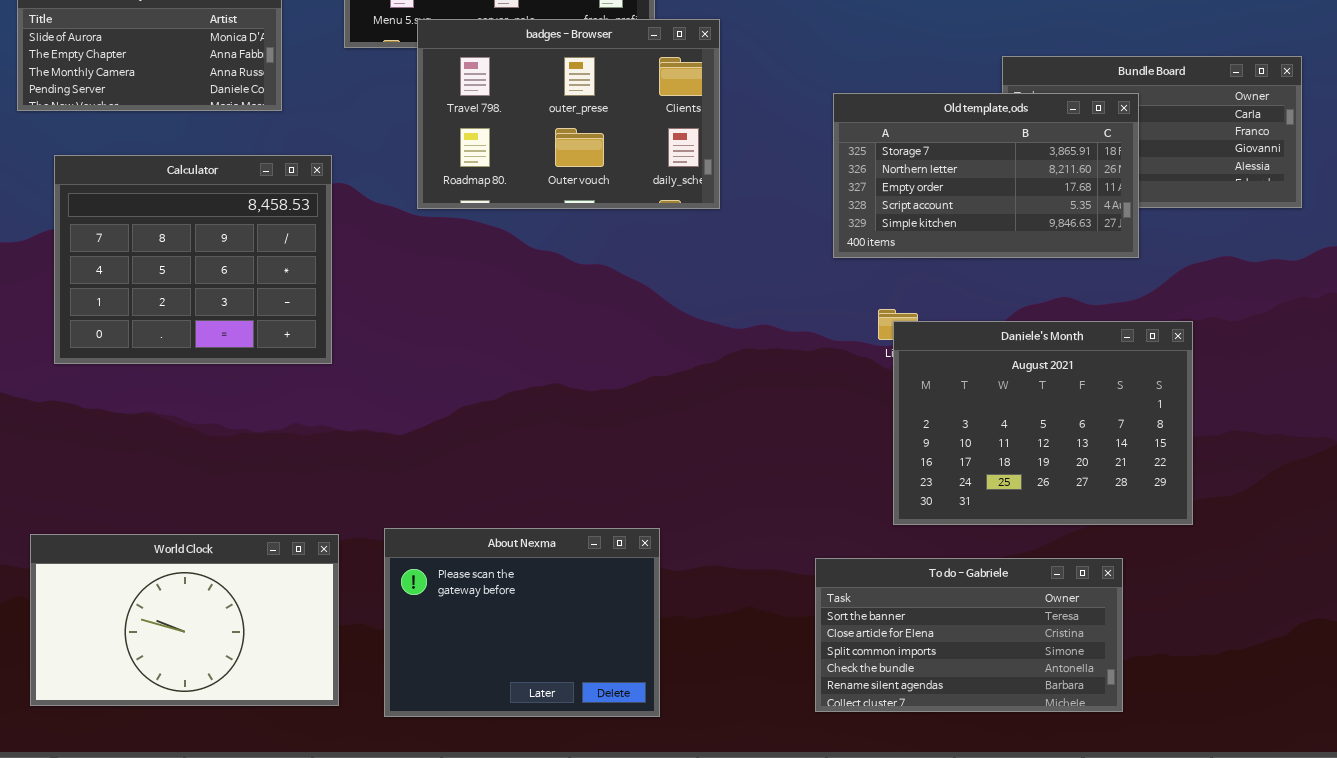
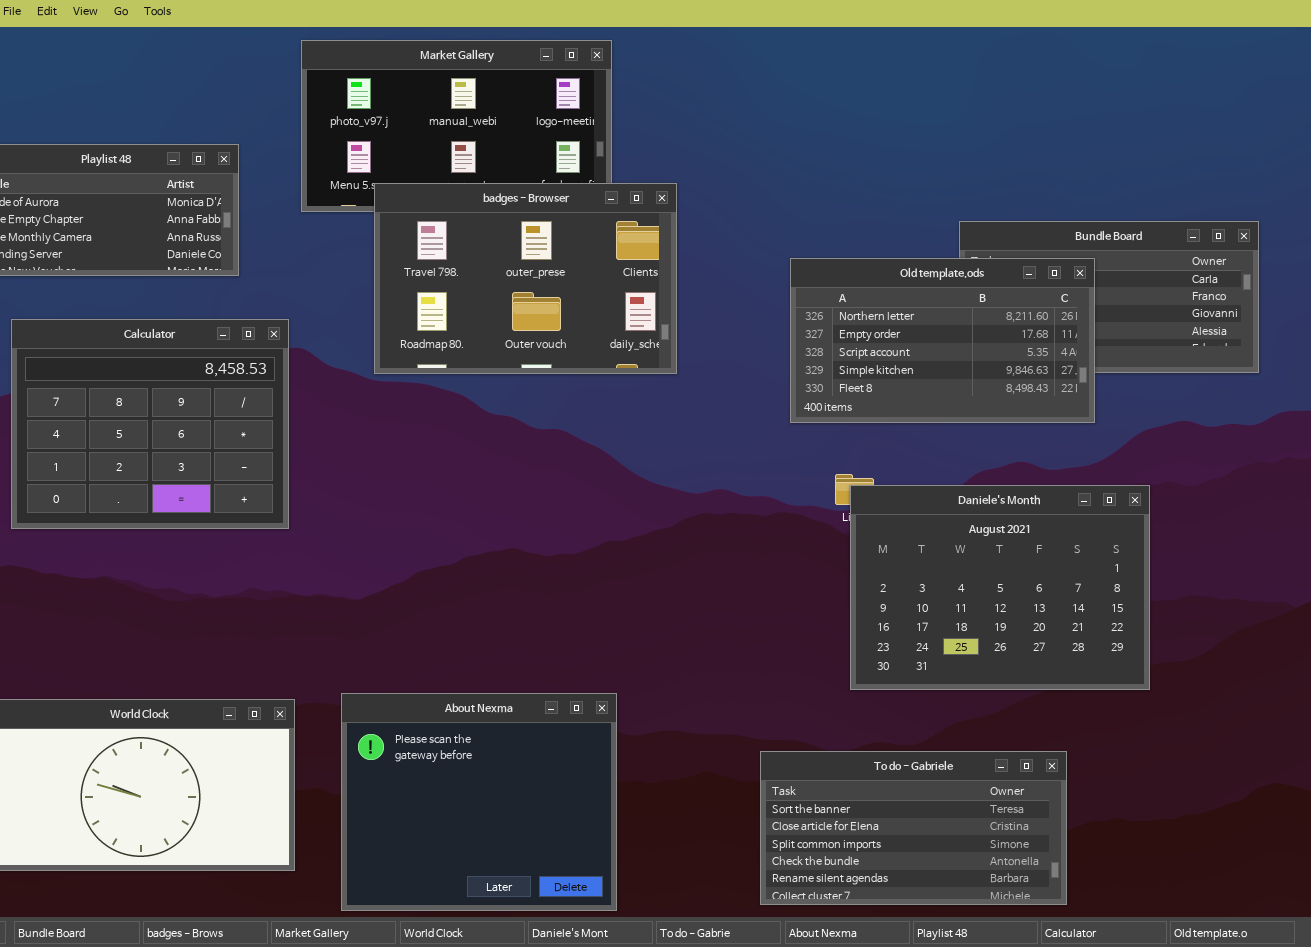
Old template.ods: [833,93,1139,258] -> [790,258,1095,423], scrolled down 1 row
About Nexma: [384,528,660,717] -> [341,693,617,911], resized
To do - Gabriele: [815,558,1123,712] -> [760,751,1067,905], moved

